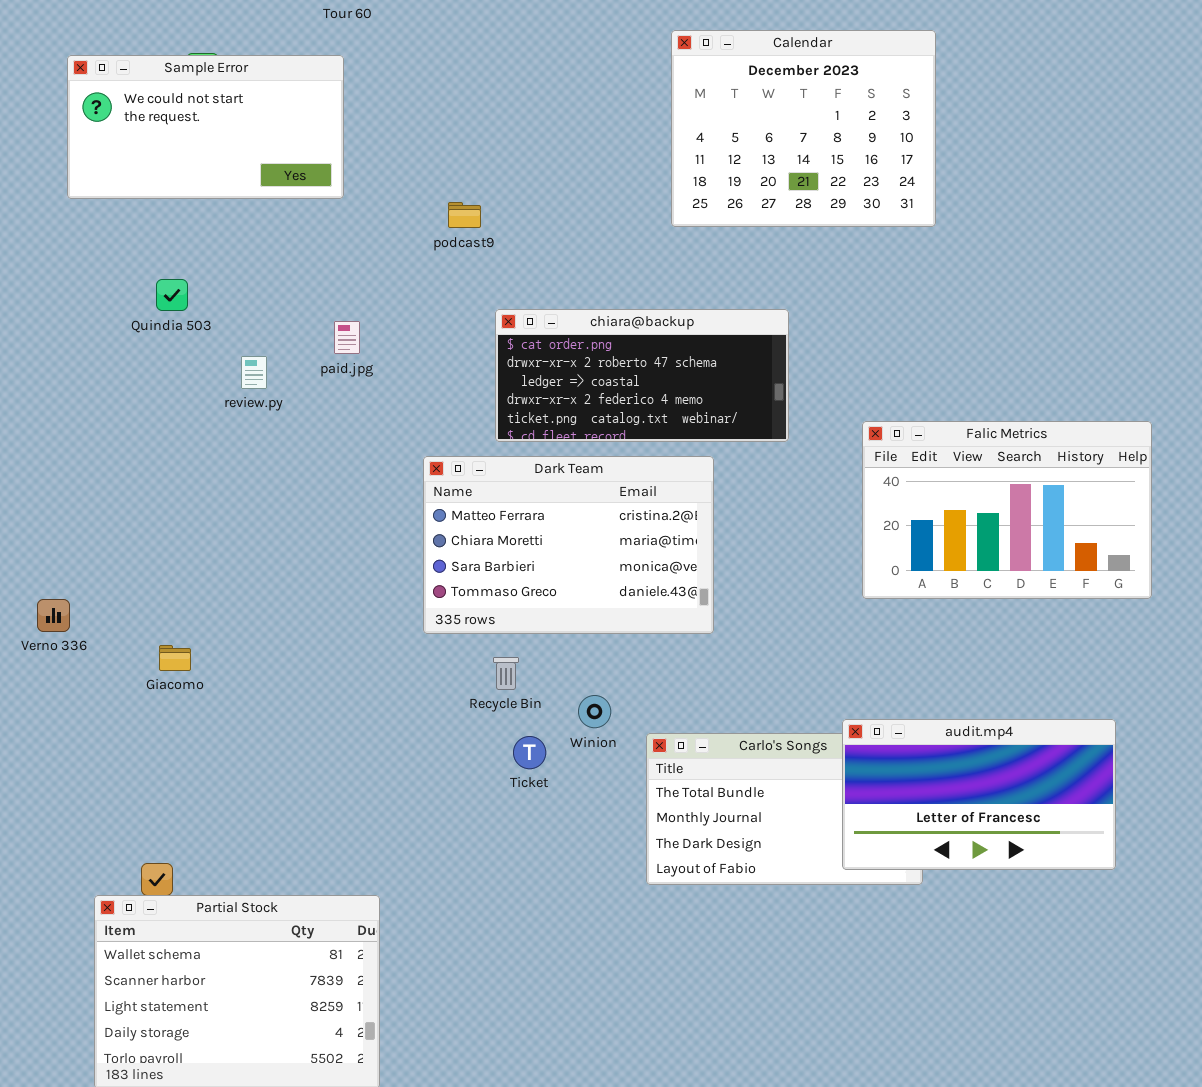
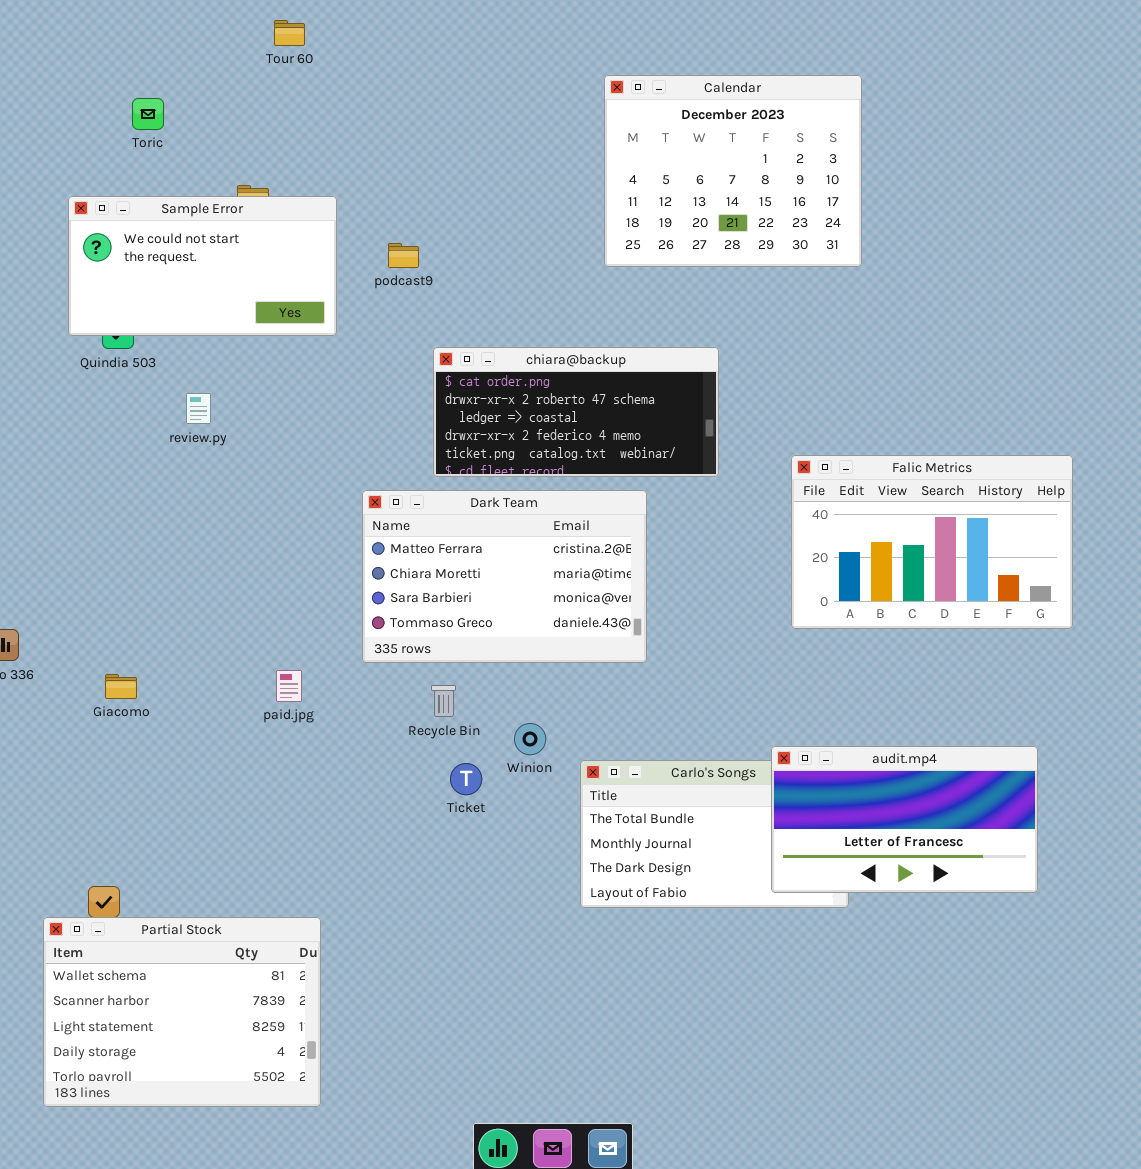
Sample Error: [67,55,344,199] -> [68,196,337,336], moved
paid.jpg: [334,321,360,354] -> [276,670,302,702], moved

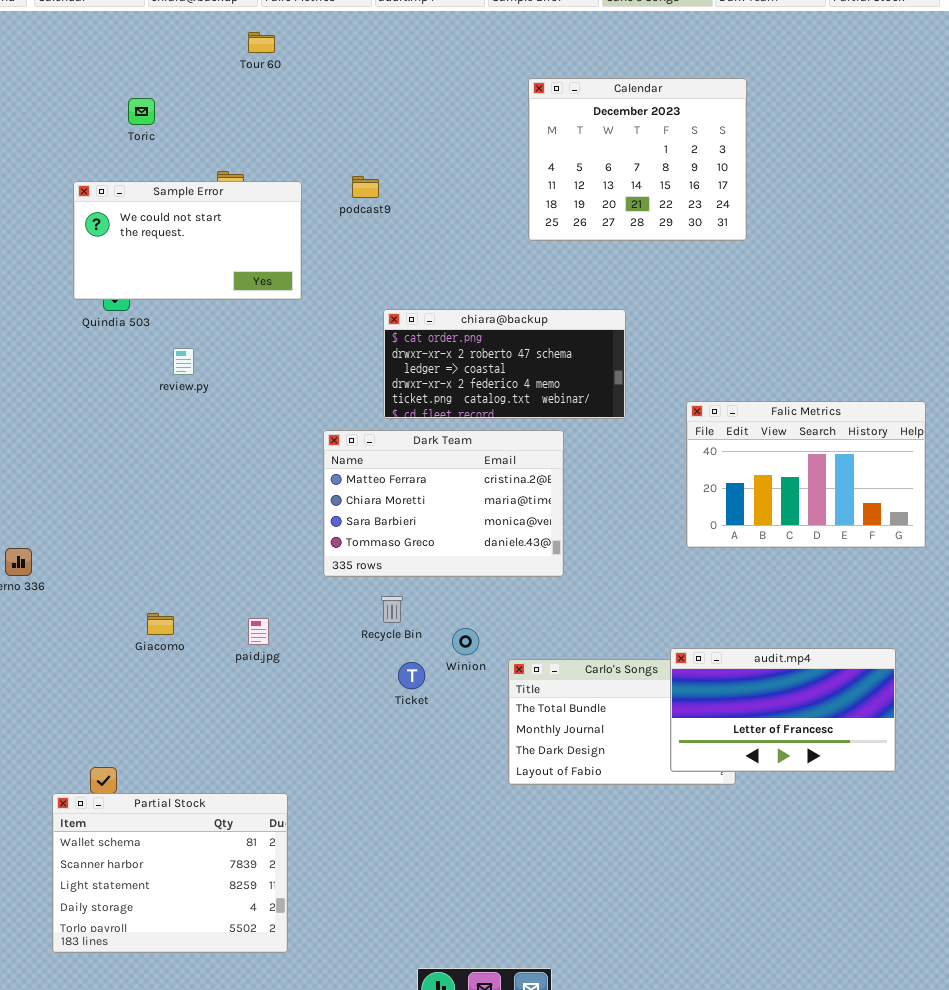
podcast9: [388,243,419,268] -> [352,176,379,198], moved
paid.jpg: [276,670,302,702] -> [248,618,269,645], moved
Giacomo: [105,674,137,699] -> [147,613,174,635], moved

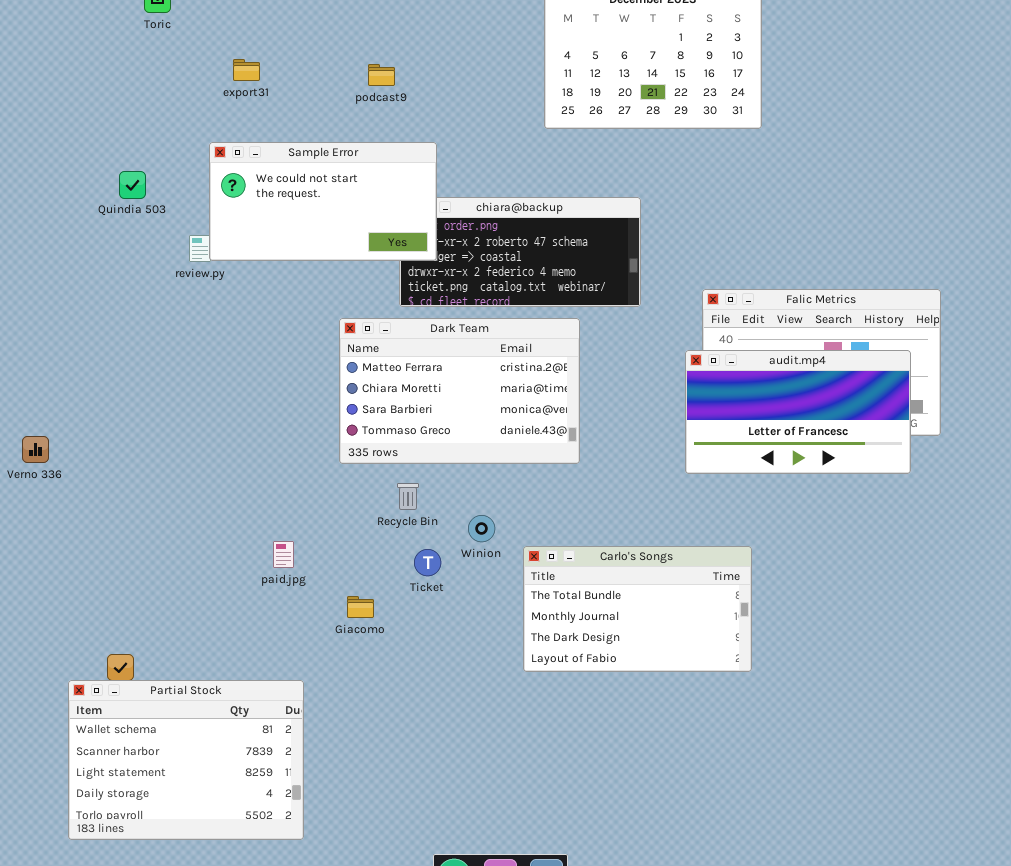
Sample Error: [73,181,302,300] -> [209,142,437,261], moved
Giacomo: [147,613,174,635] -> [347,596,374,618], moved
paid.jpg: [248,618,269,645] -> [273,541,294,568], moved
audit.mp4: [670,648,896,772] -> [685,350,911,474], moved

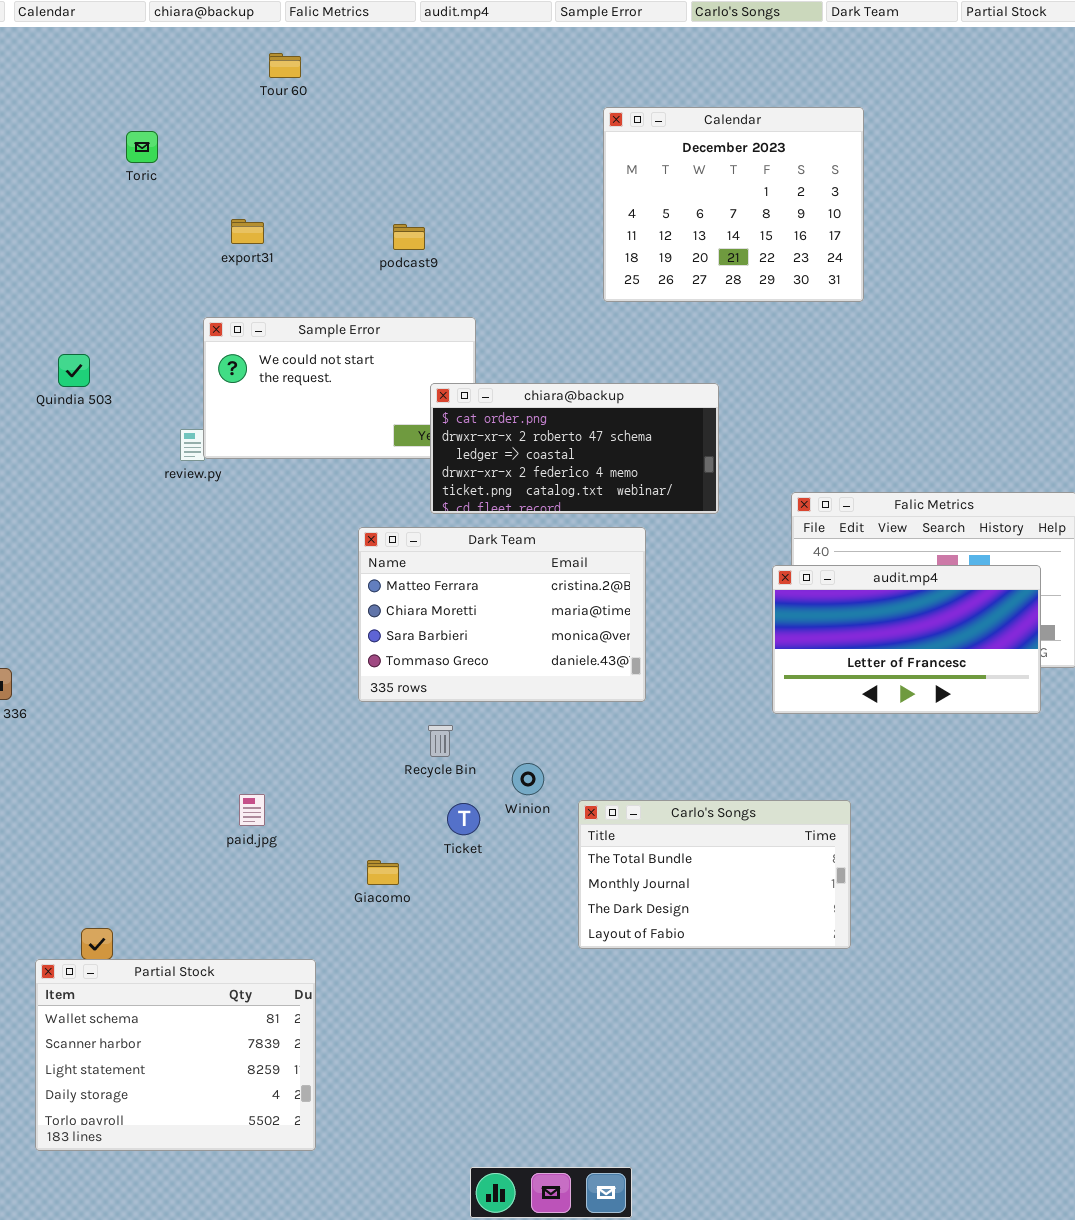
Quindia 503: [119,171,146,199] -> [58,354,90,387], moved
chiara@backup: [399,197,641,307] -> [430,383,719,514], raised
paid.jpg: [273,541,294,568] -> [239,794,265,826], moved

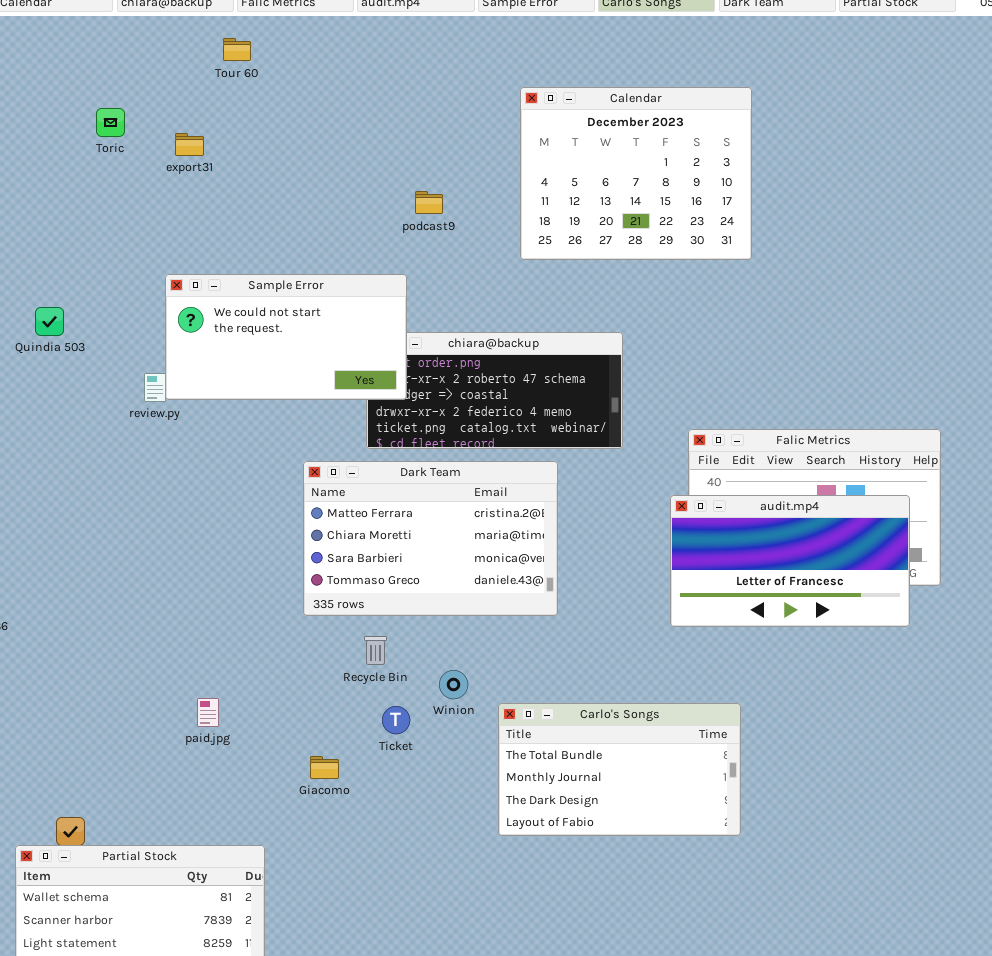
export31: [231,219,264,244] -> [175,133,204,156], moved
podcast9: [393,224,425,250] -> [415,191,443,214], moved
Sample Error: [203,317,476,459] -> [165,274,407,400], raised

